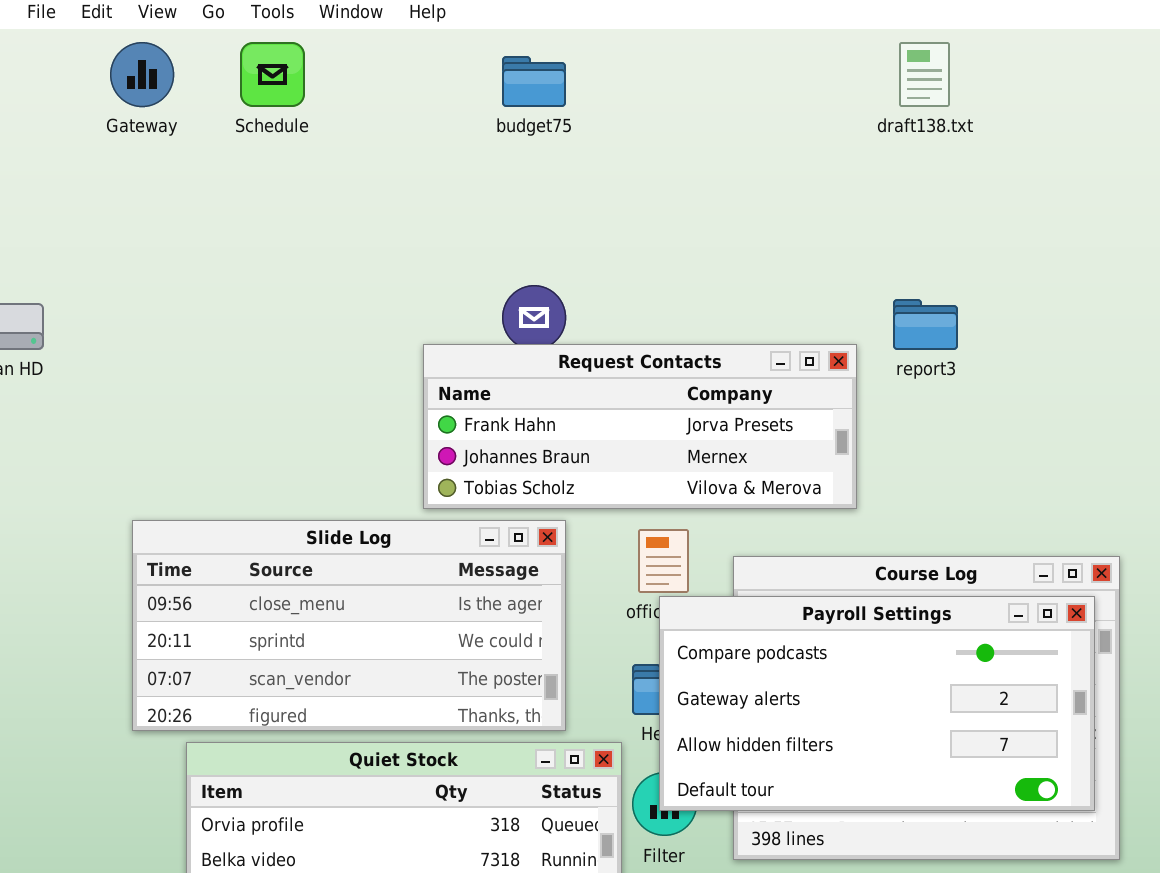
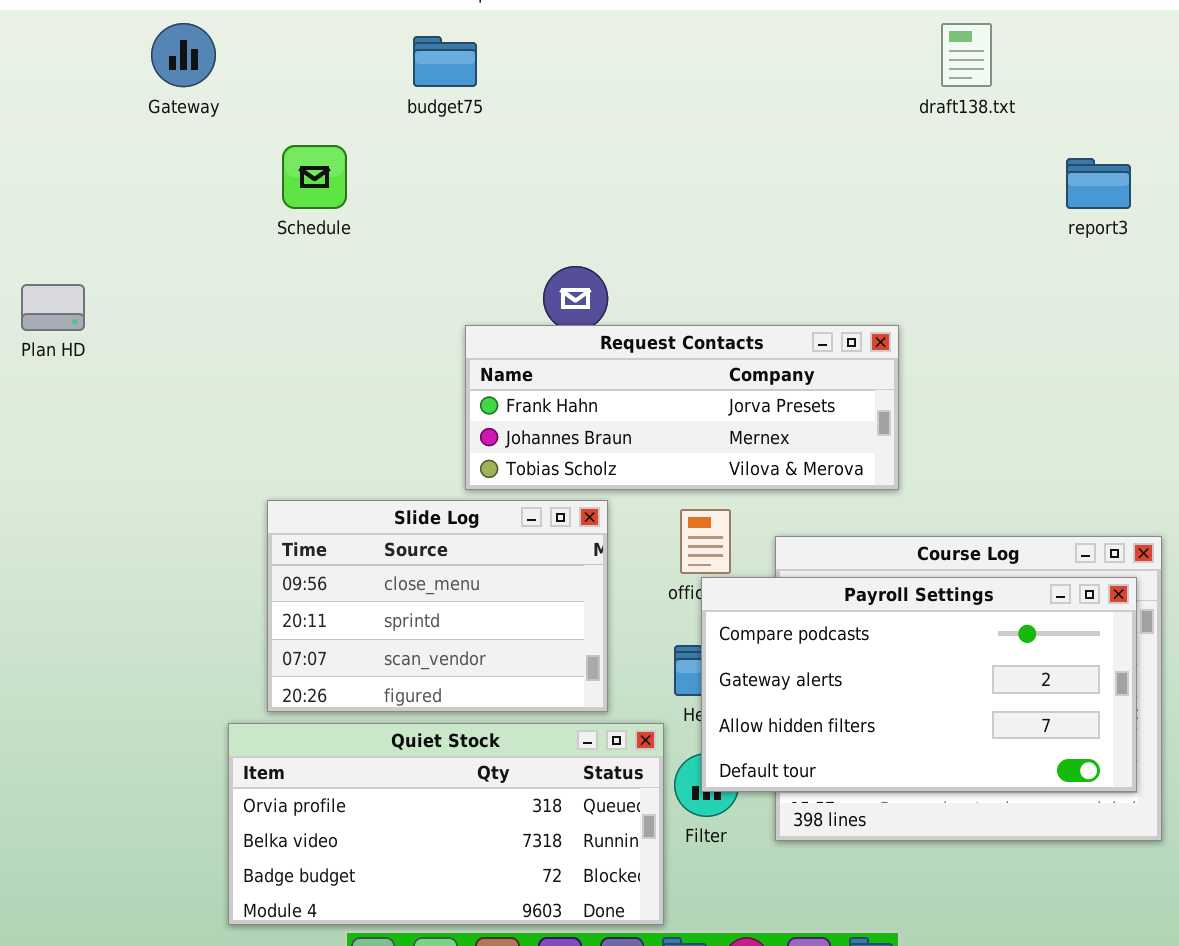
Schedule: [240,42,305,107] -> [282,145,347,209], moved
budget75: [502,56,566,107] -> [413,36,477,87], moved
report3: [893,299,958,350] -> [1066,158,1131,209], moved
Slide Log: [132,520,566,731] -> [267,500,608,712], resized

